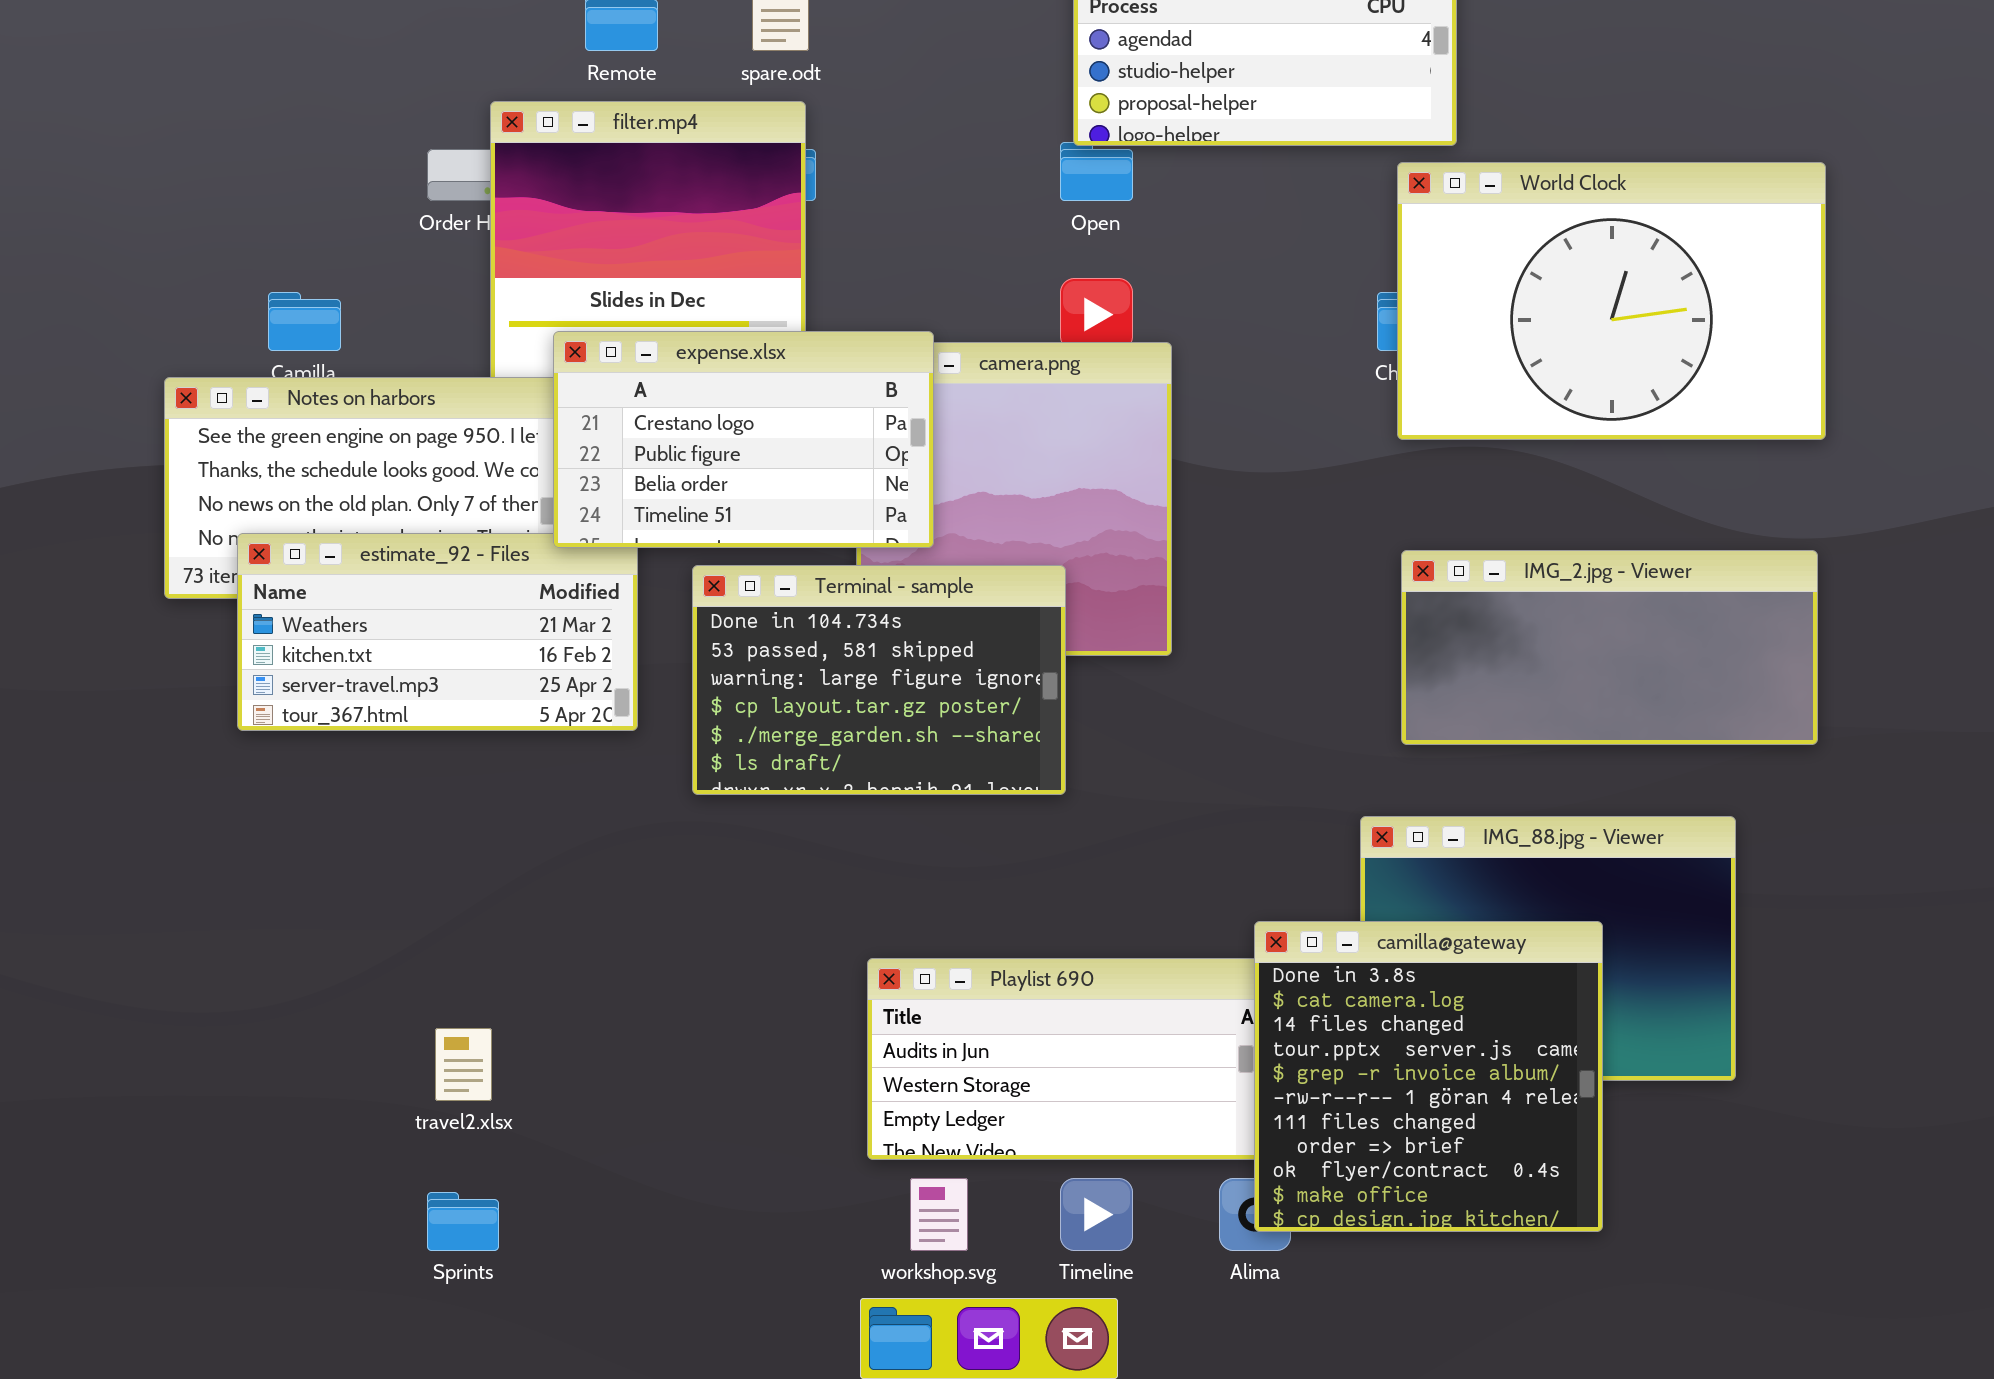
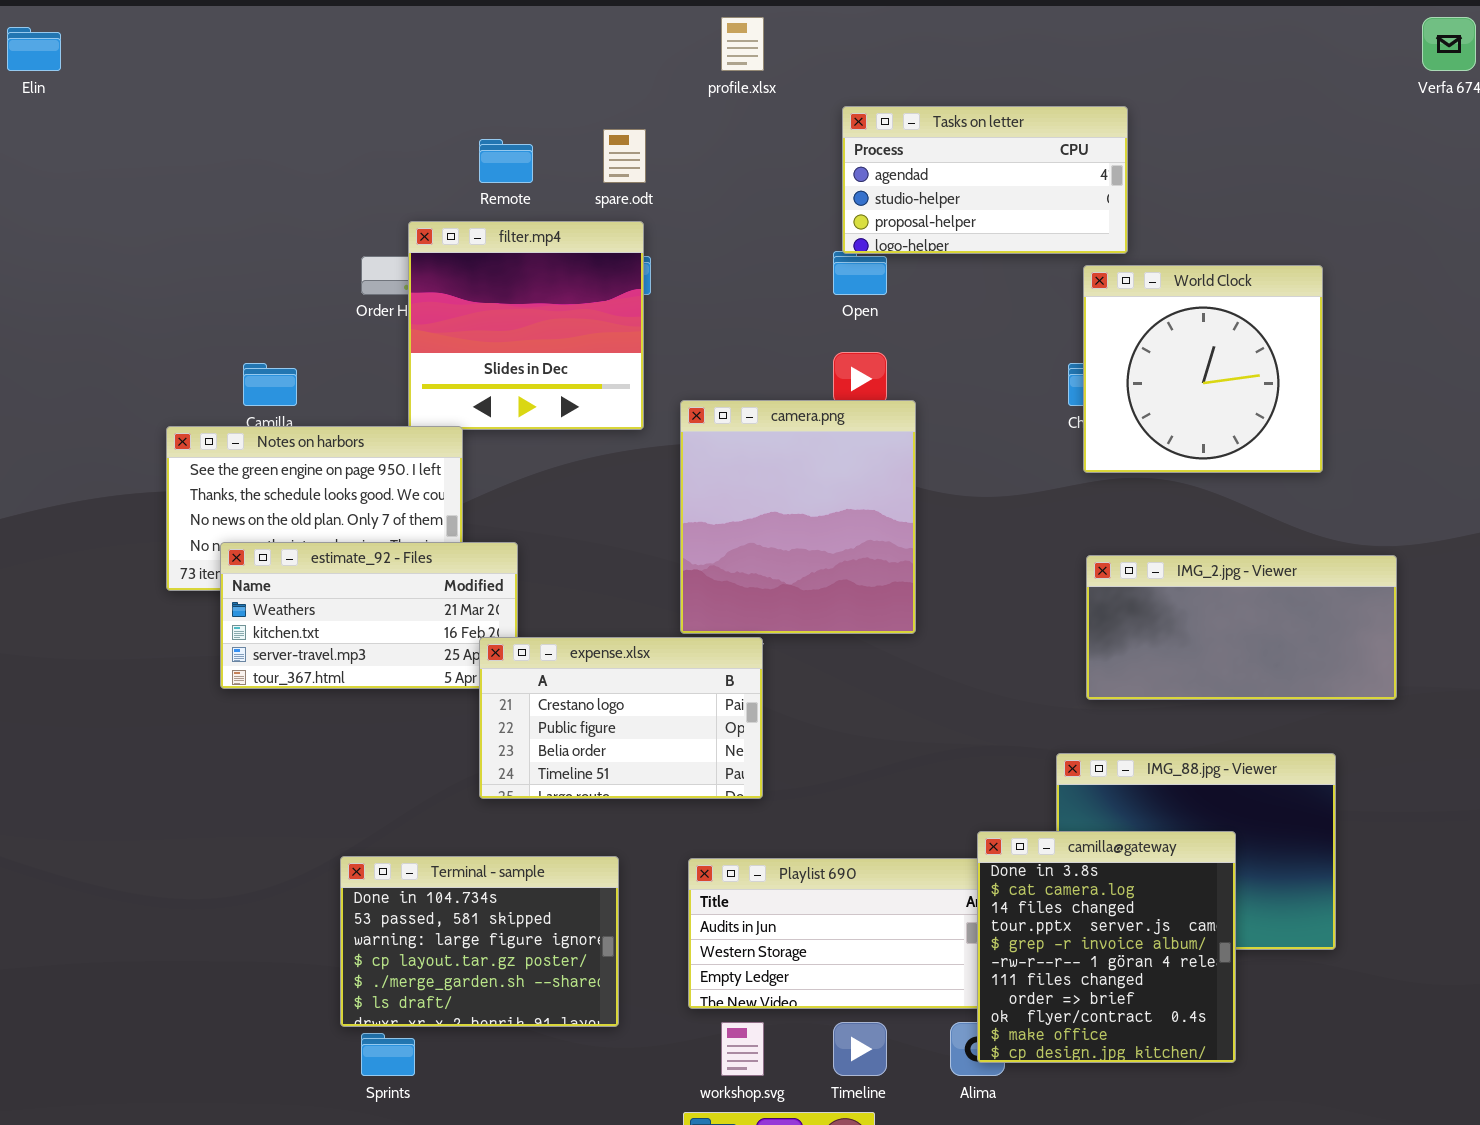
World Clock: [1397,162,1826,440] -> [1083,265,1323,473], resized
expense.xlsx: [553,331,934,548] -> [479,637,763,799], moved
Terminal - sample: [692,565,1066,795] -> [340,856,619,1027], moved

